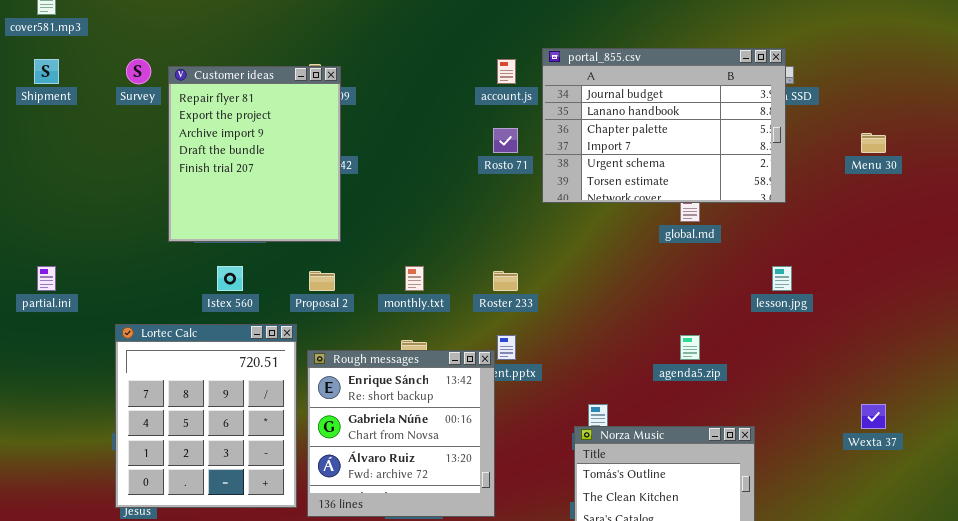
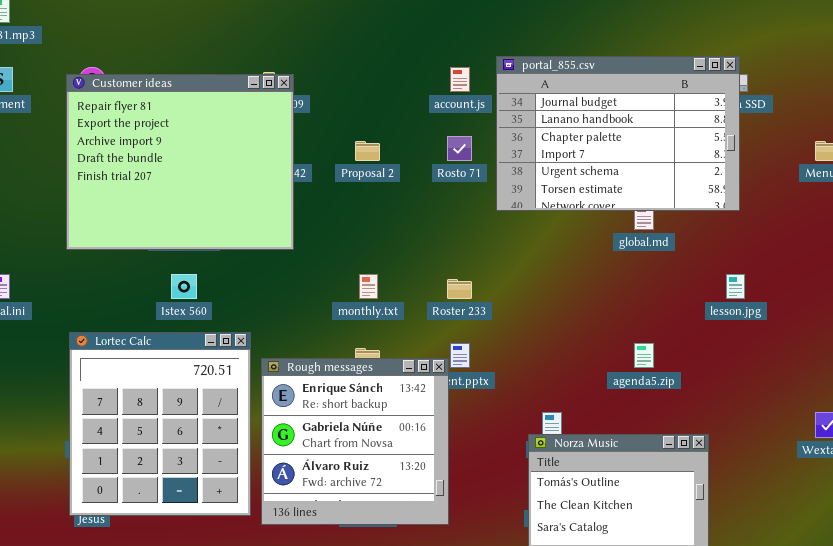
Customer ideas: [168,66,341,242] -> [66,74,294,250], resized
Proposal 2: [309,271,335,291] -> [355,141,380,161], moved

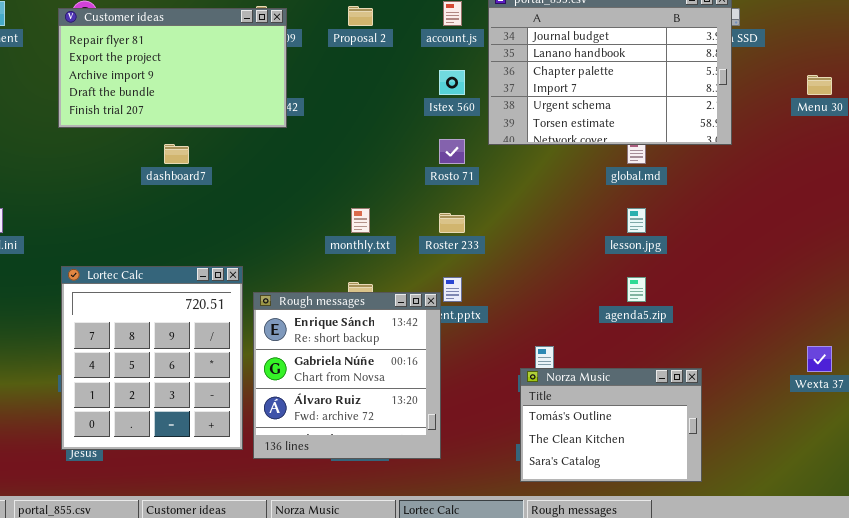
Customer ideas: [66,74,294,250] -> [58,8,287,128], resized
Rosto 71: [447,136,472,161] -> [439,139,465,164], moved
Proposal 2: [355,141,380,161] -> [348,6,373,26], moved
Istex 560: [171,274,197,299] -> [439,70,465,95], moved
lesson.jpg: [726,274,745,299] -> [627,208,646,233], moved

